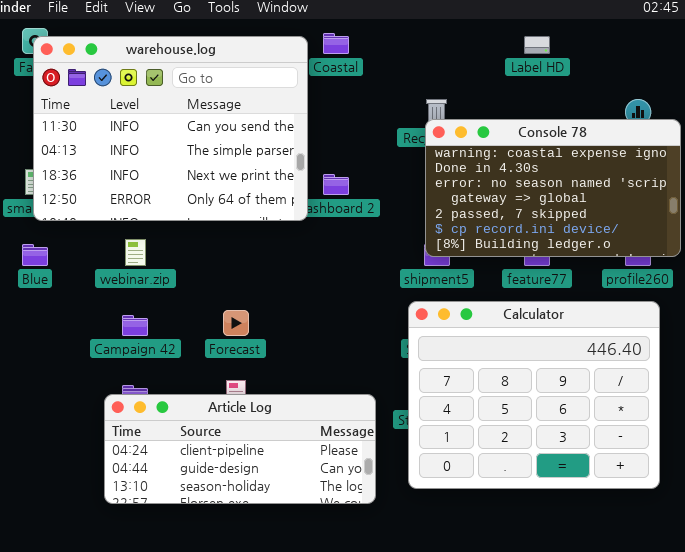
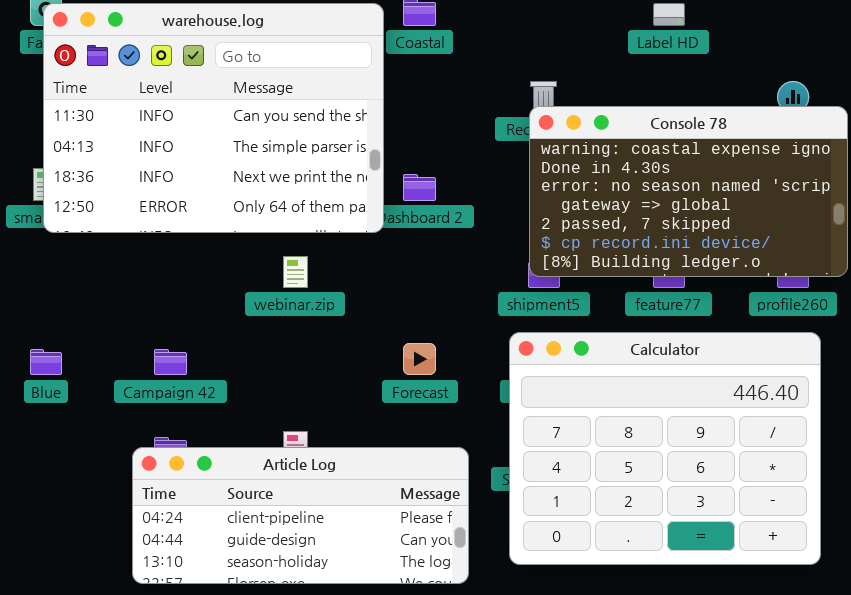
webinar.zip: [125,239,146,266] -> [283,256,308,288], moved
Blue: [22,244,48,266] -> [30,349,62,375], moved
Forecast: [223,310,249,336] -> [403,343,436,375], moved

